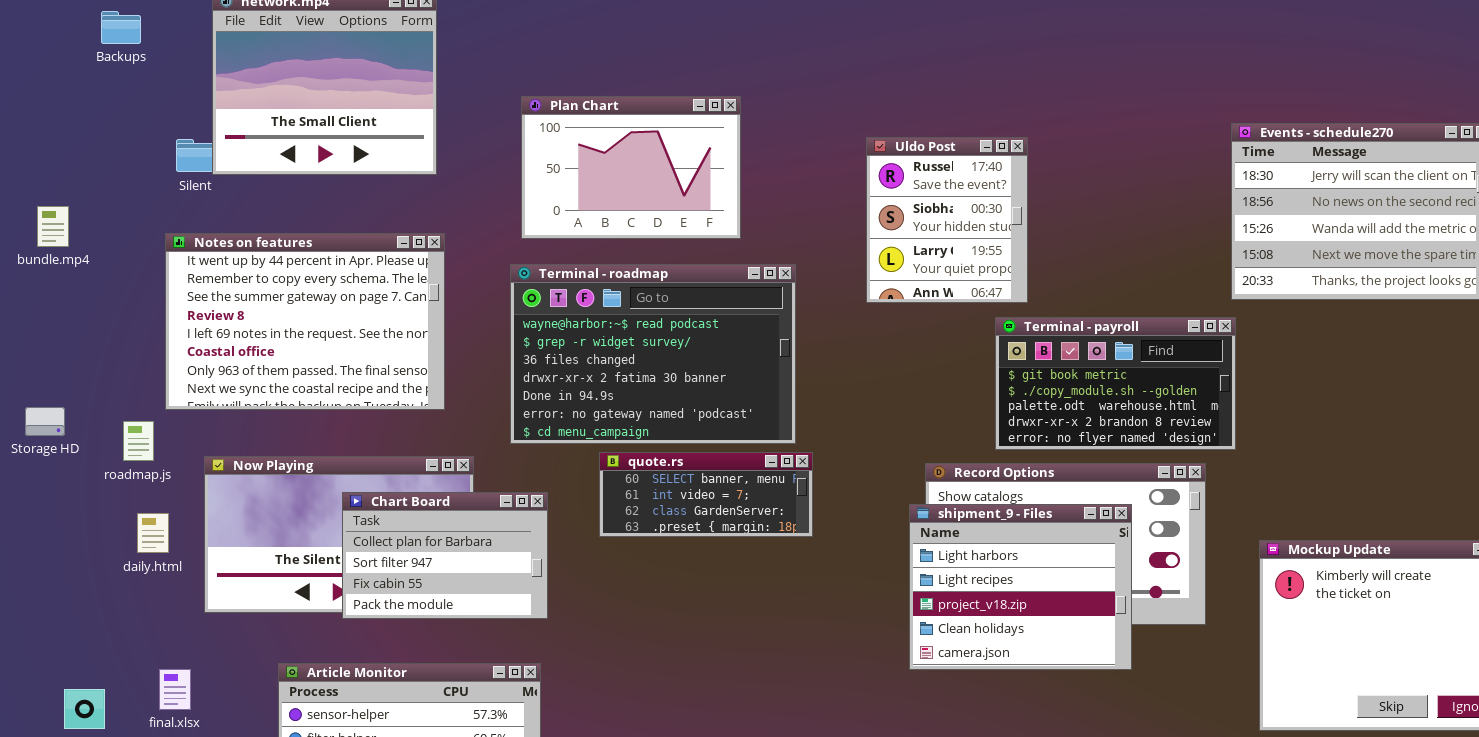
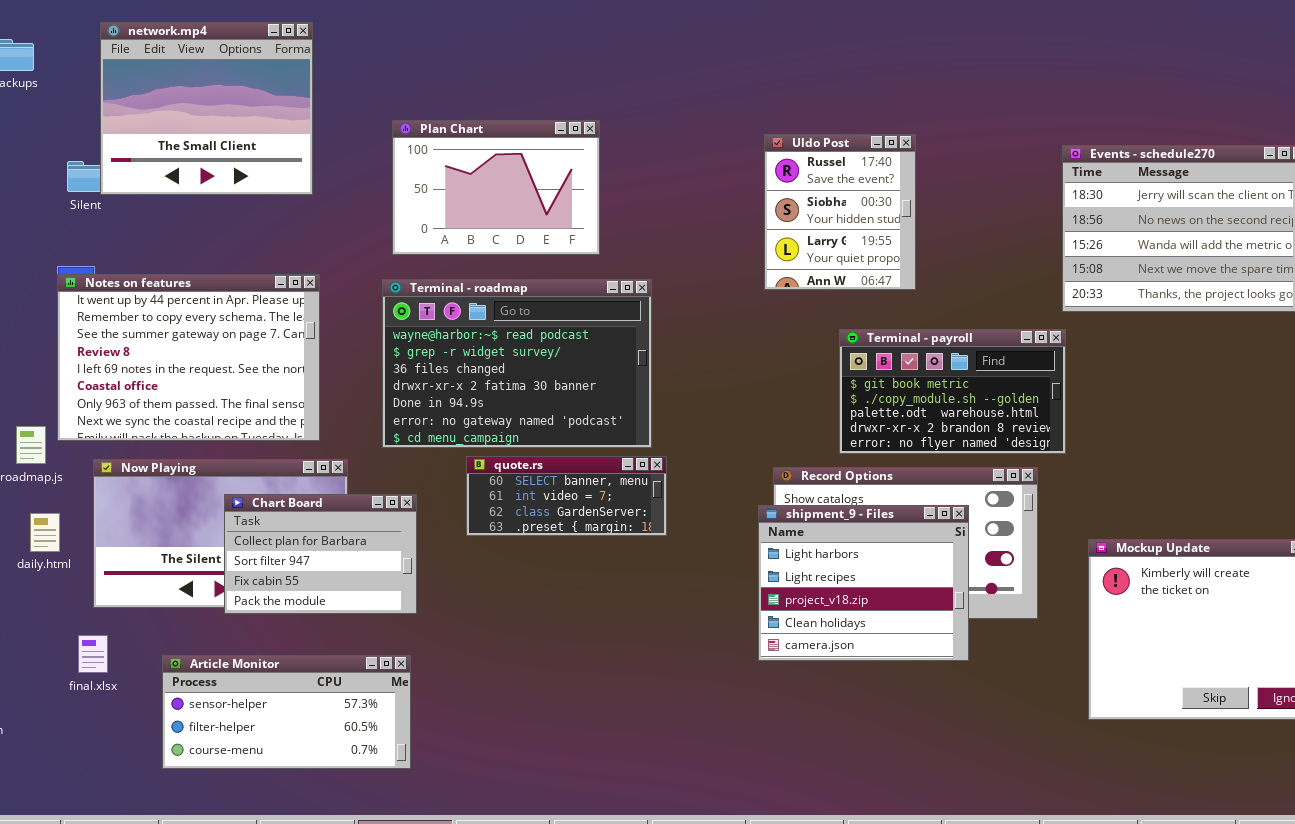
Uldo Post: [866,137,1028,303] -> [764,134,916,290], moved
Notes on features: [165,233,445,410] -> [57,274,320,441], moved
final.xlsx: [159,669,191,710] -> [78,635,108,673], moved

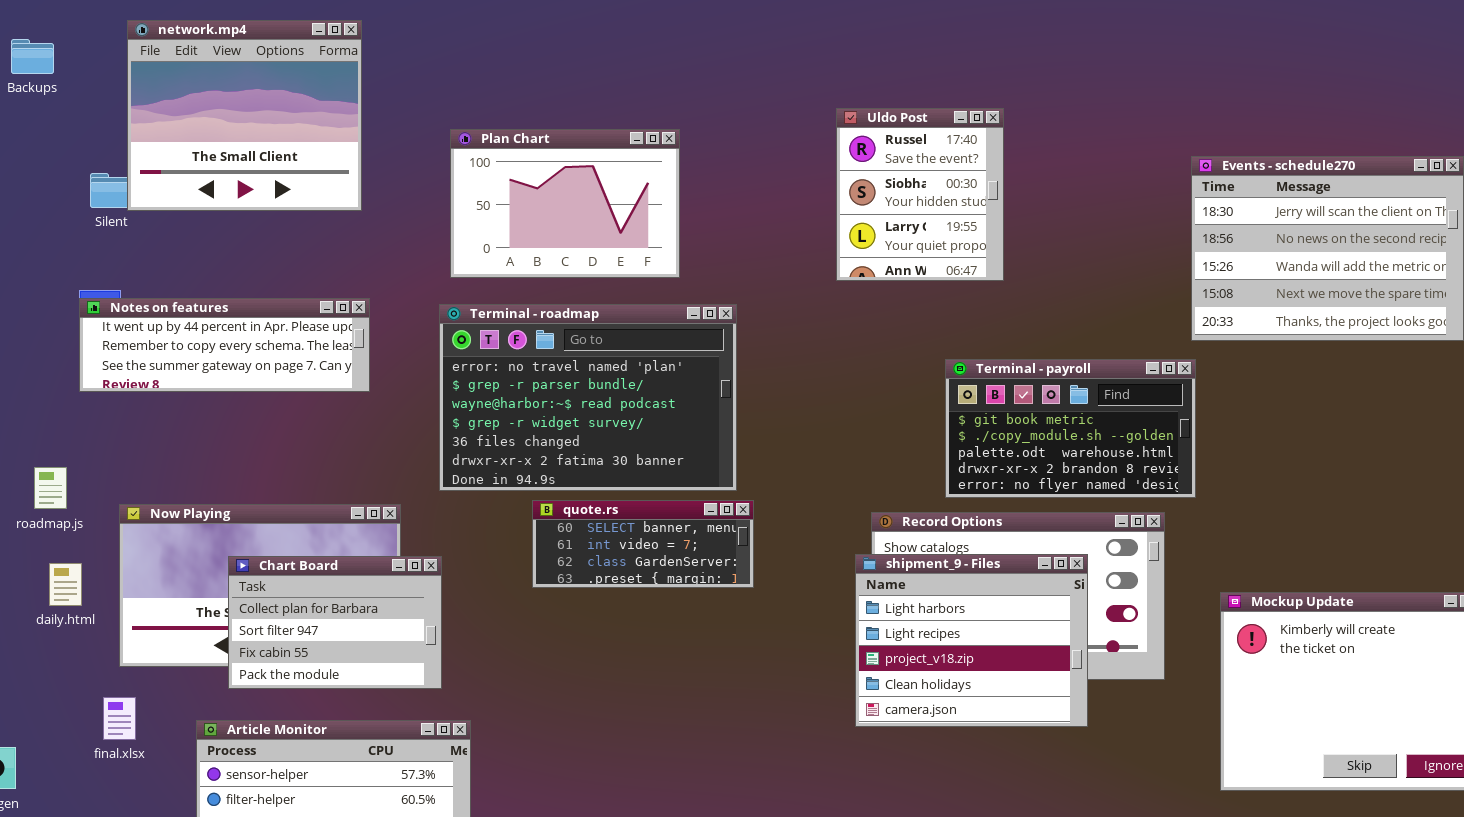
Uldo Post: [764,134,916,290] -> [836,108,1004,281], moved
Notes on features: [57,274,320,441] -> [79,298,370,392], resized
Terminal - roadmap: [382,279,652,448] -> [439,304,737,491], scrolled up 2 rows
Chart Board: [224,494,417,614] -> [228,556,442,689], moved

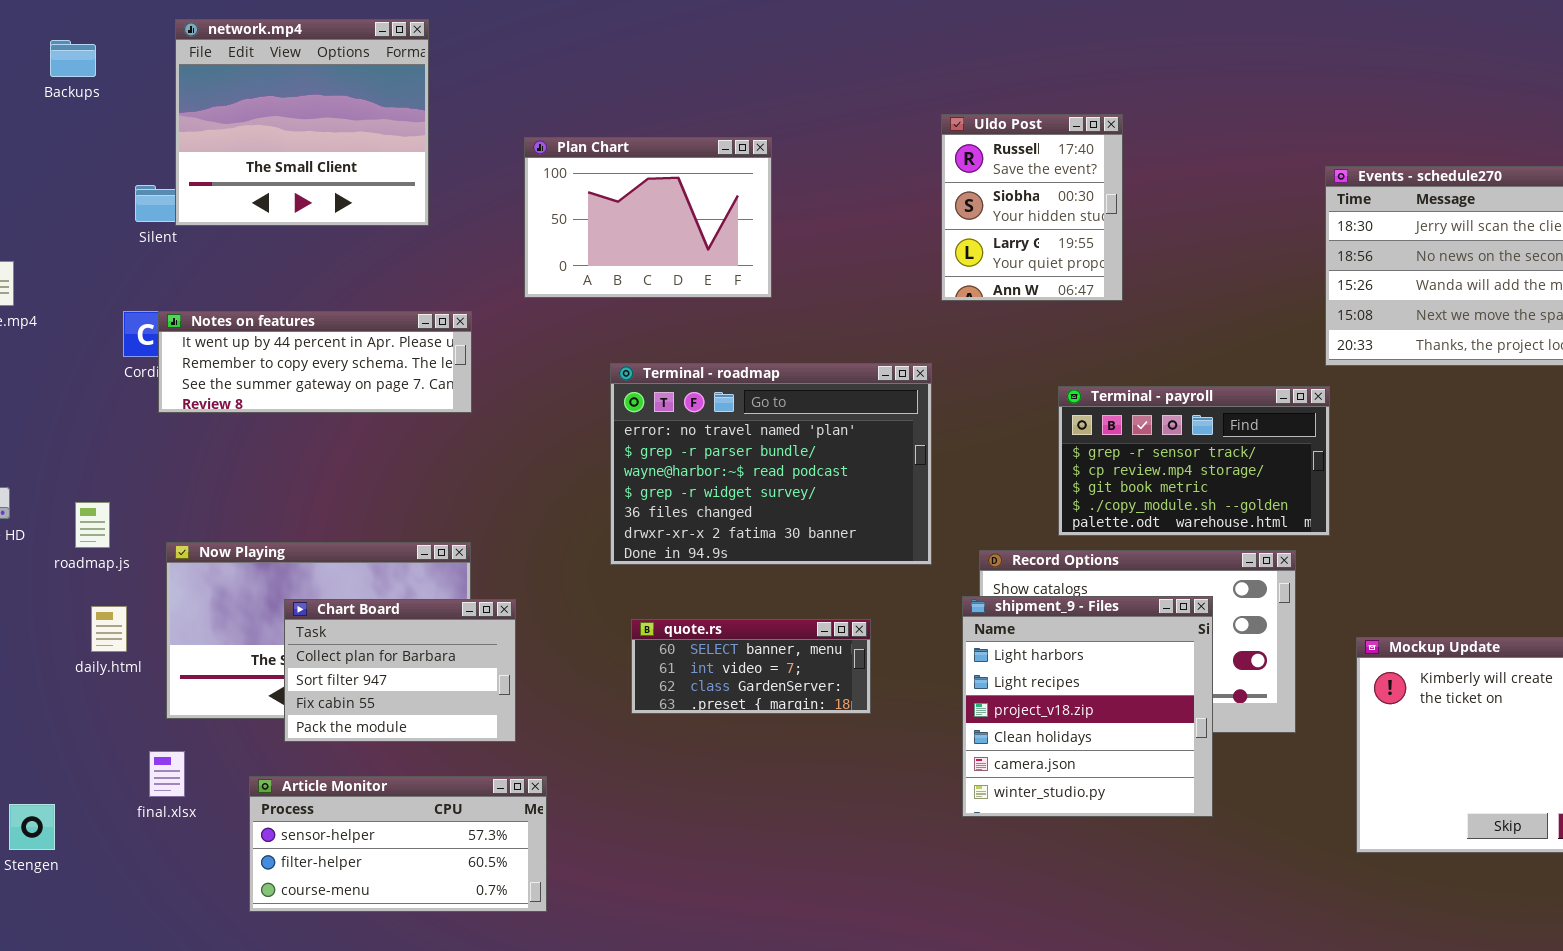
Notes on features: [79,298,370,392] -> [158,311,472,413], moved
Terminal - roadmap: [439,304,737,491] -> [610,363,932,565], moved
Terminal - payroll: [945,359,1196,498] -> [1058,386,1330,536], scrolled up 2 rows
quote.rs: [532,500,754,588] -> [631,619,871,714], moved
shipment_9 - Files: [855,554,1088,727] -> [962,596,1213,817], resized

